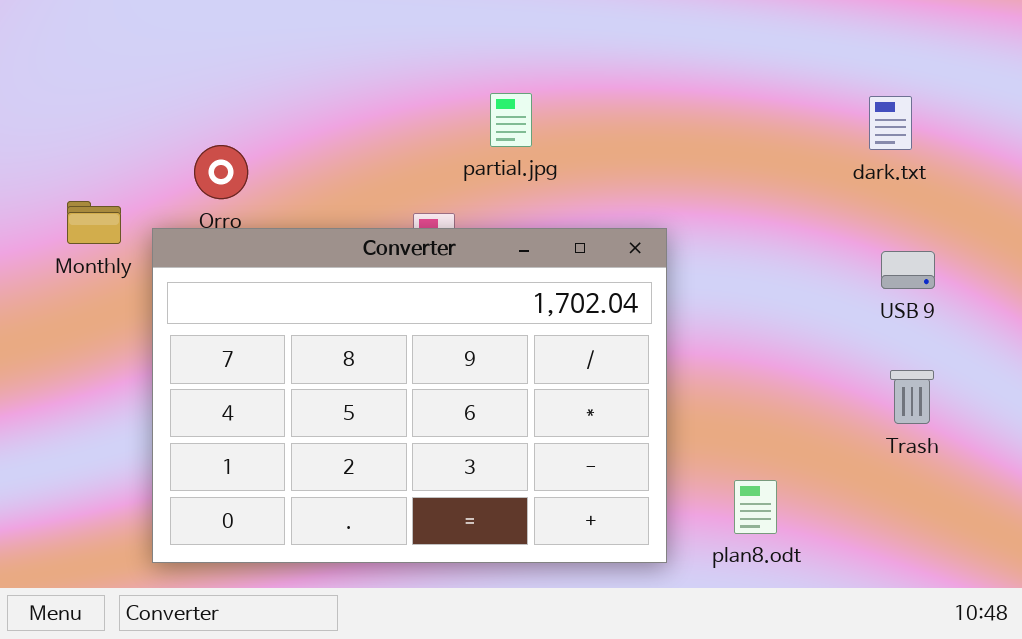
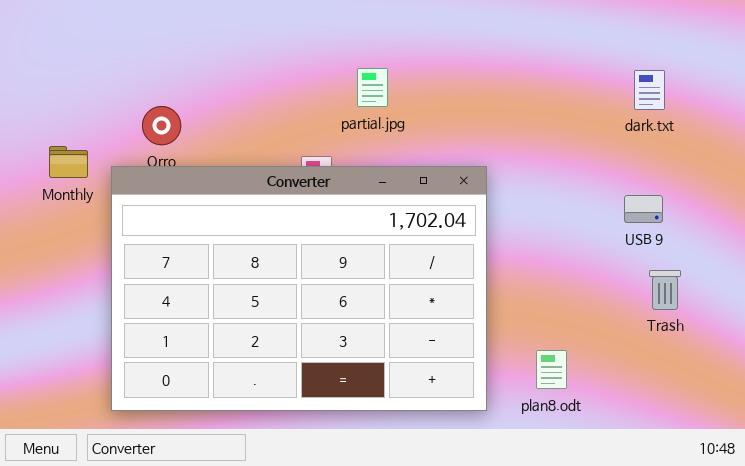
USB 9: [881,251,935,289] -> [624,195,663,223], moved

